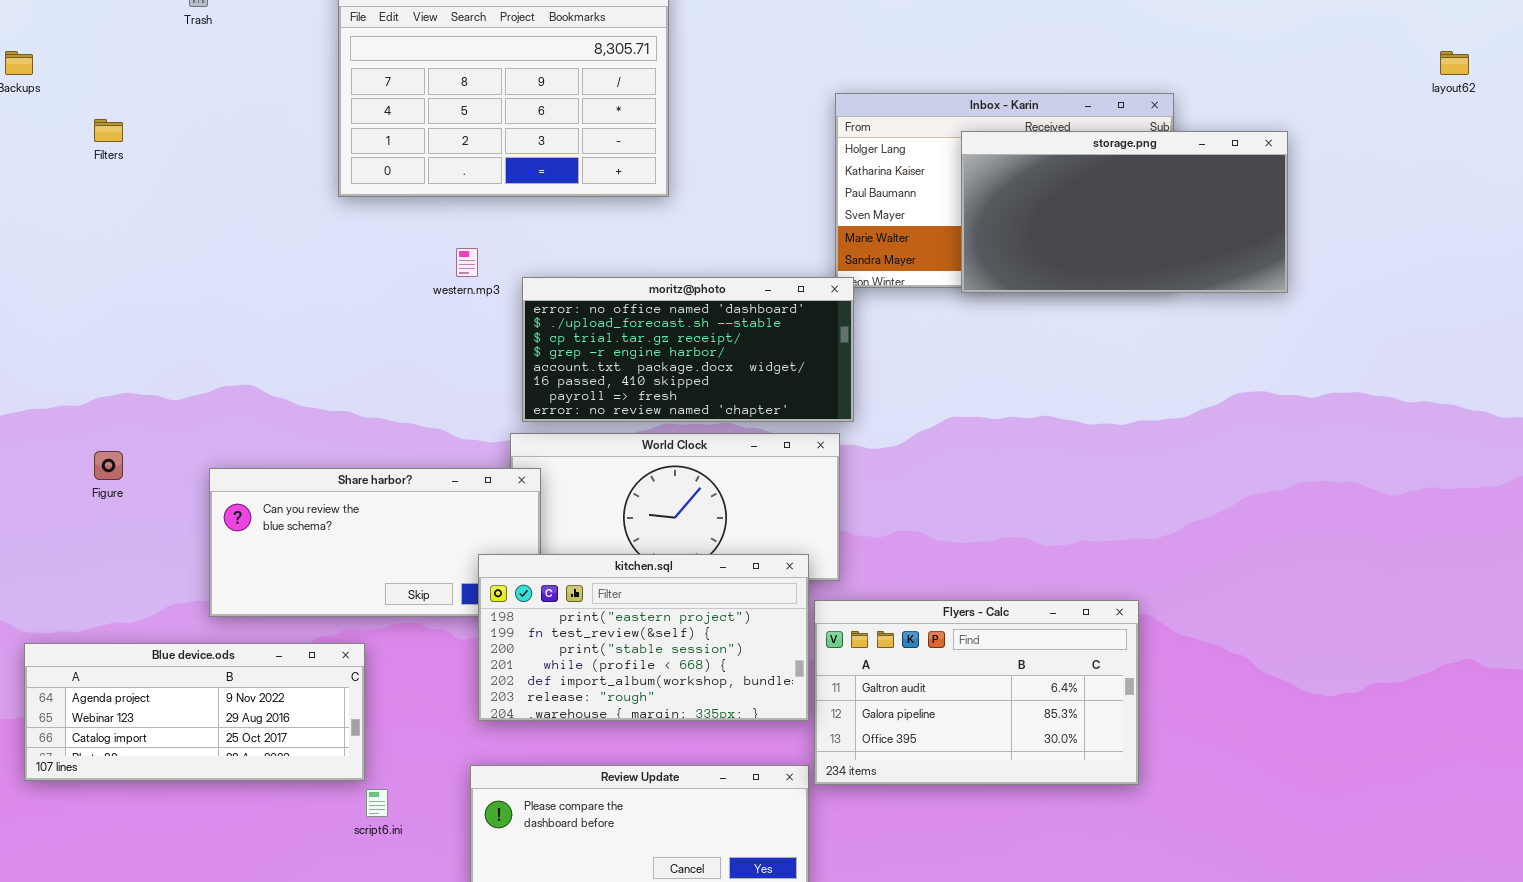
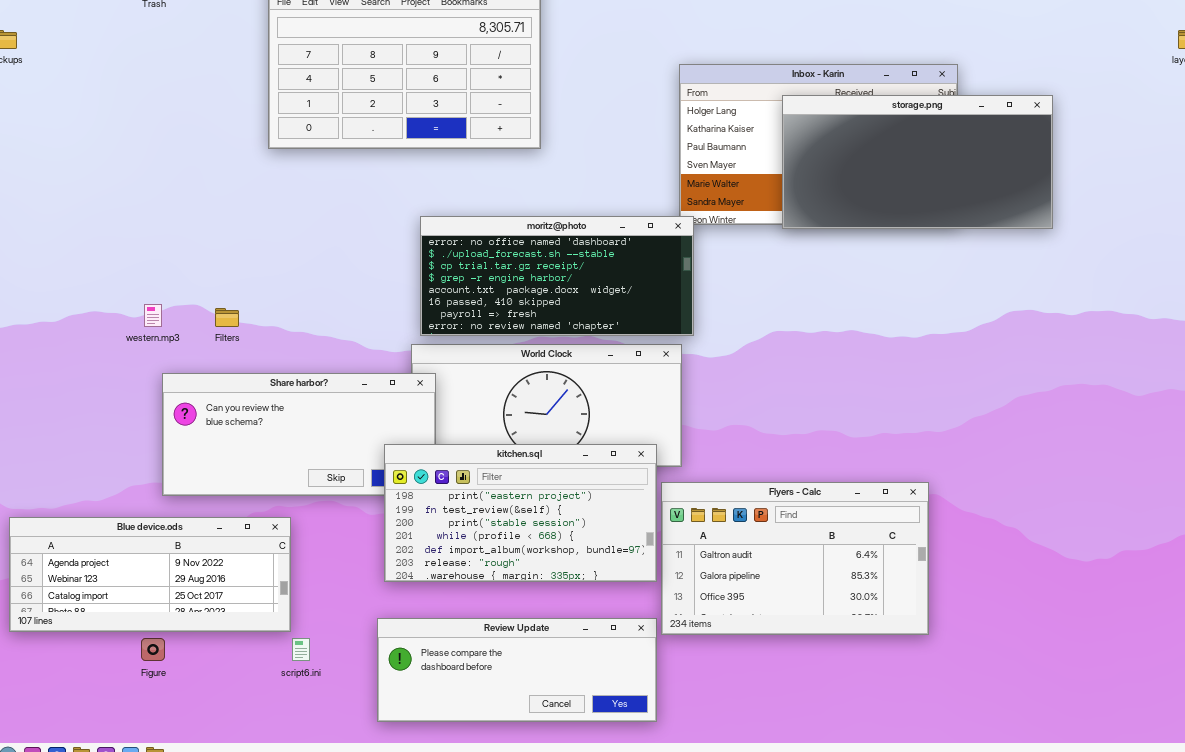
Filters: [94,119,123,142] -> [215,308,239,327], moved
western.mp3: [456,248,478,277] -> [144,304,162,327], moved
Figure: [94,451,123,480] -> [141,638,165,661], moved

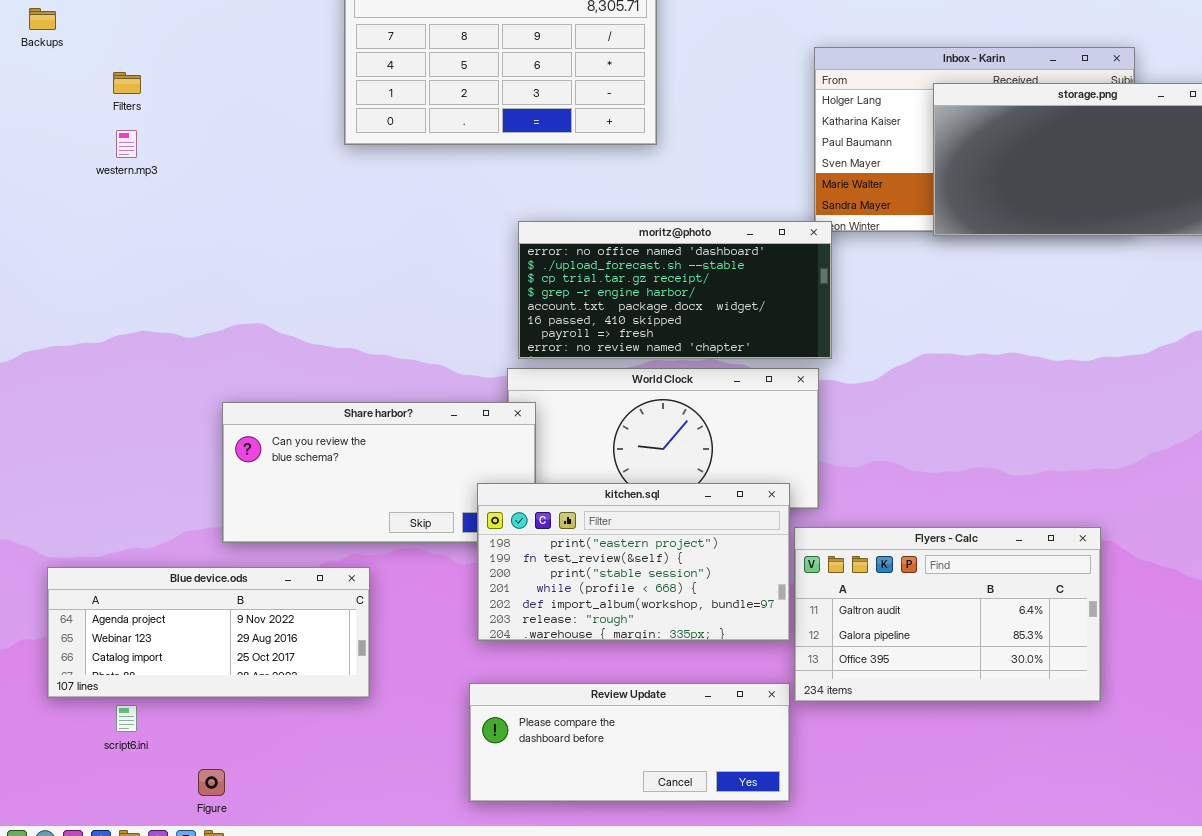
western.mp3: [144,304,162,327] -> [116,130,137,158], moved
Filters: [215,308,239,327] -> [113,72,141,94], moved
Figure: [141,638,165,661] -> [198,769,225,796], moved
script6.ini: [292,638,310,661] -> [116,705,137,732], moved

